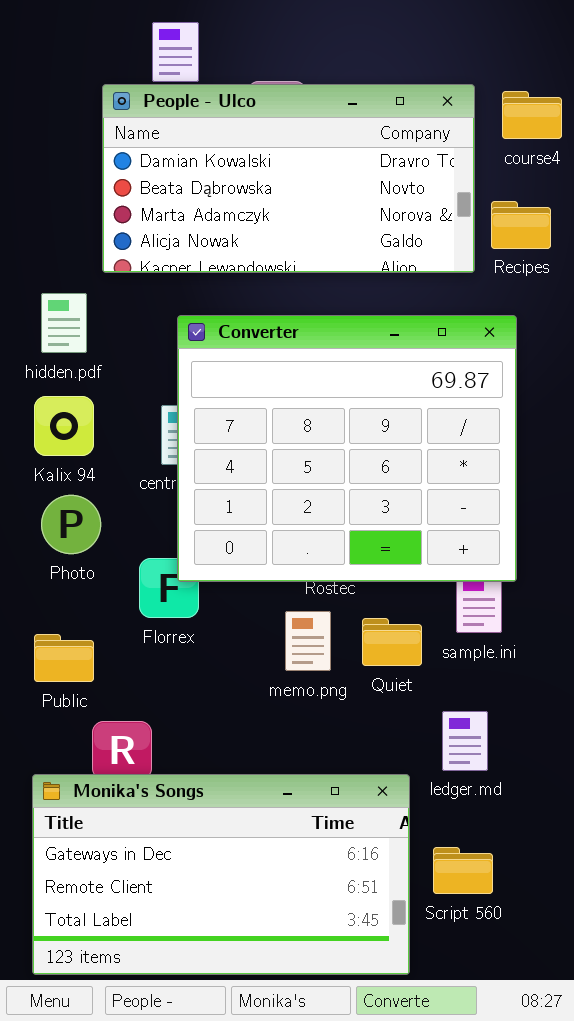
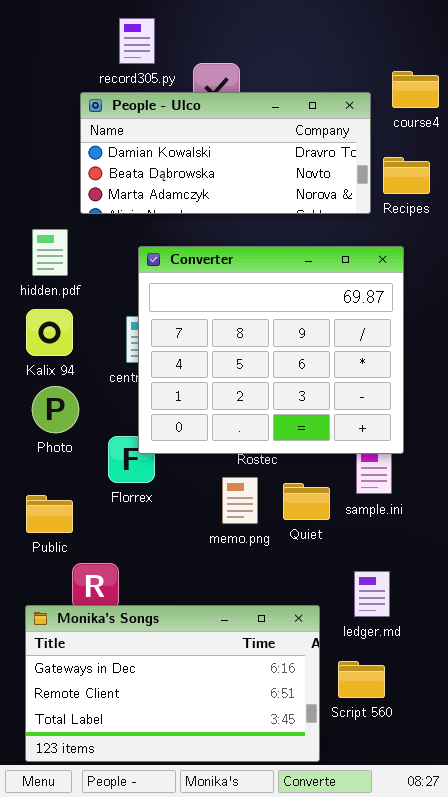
People - Ulco: [102,84,475,273] -> [80,92,371,214], resized
ledger.md: [442,711,488,771] -> [354,571,390,617], moved

